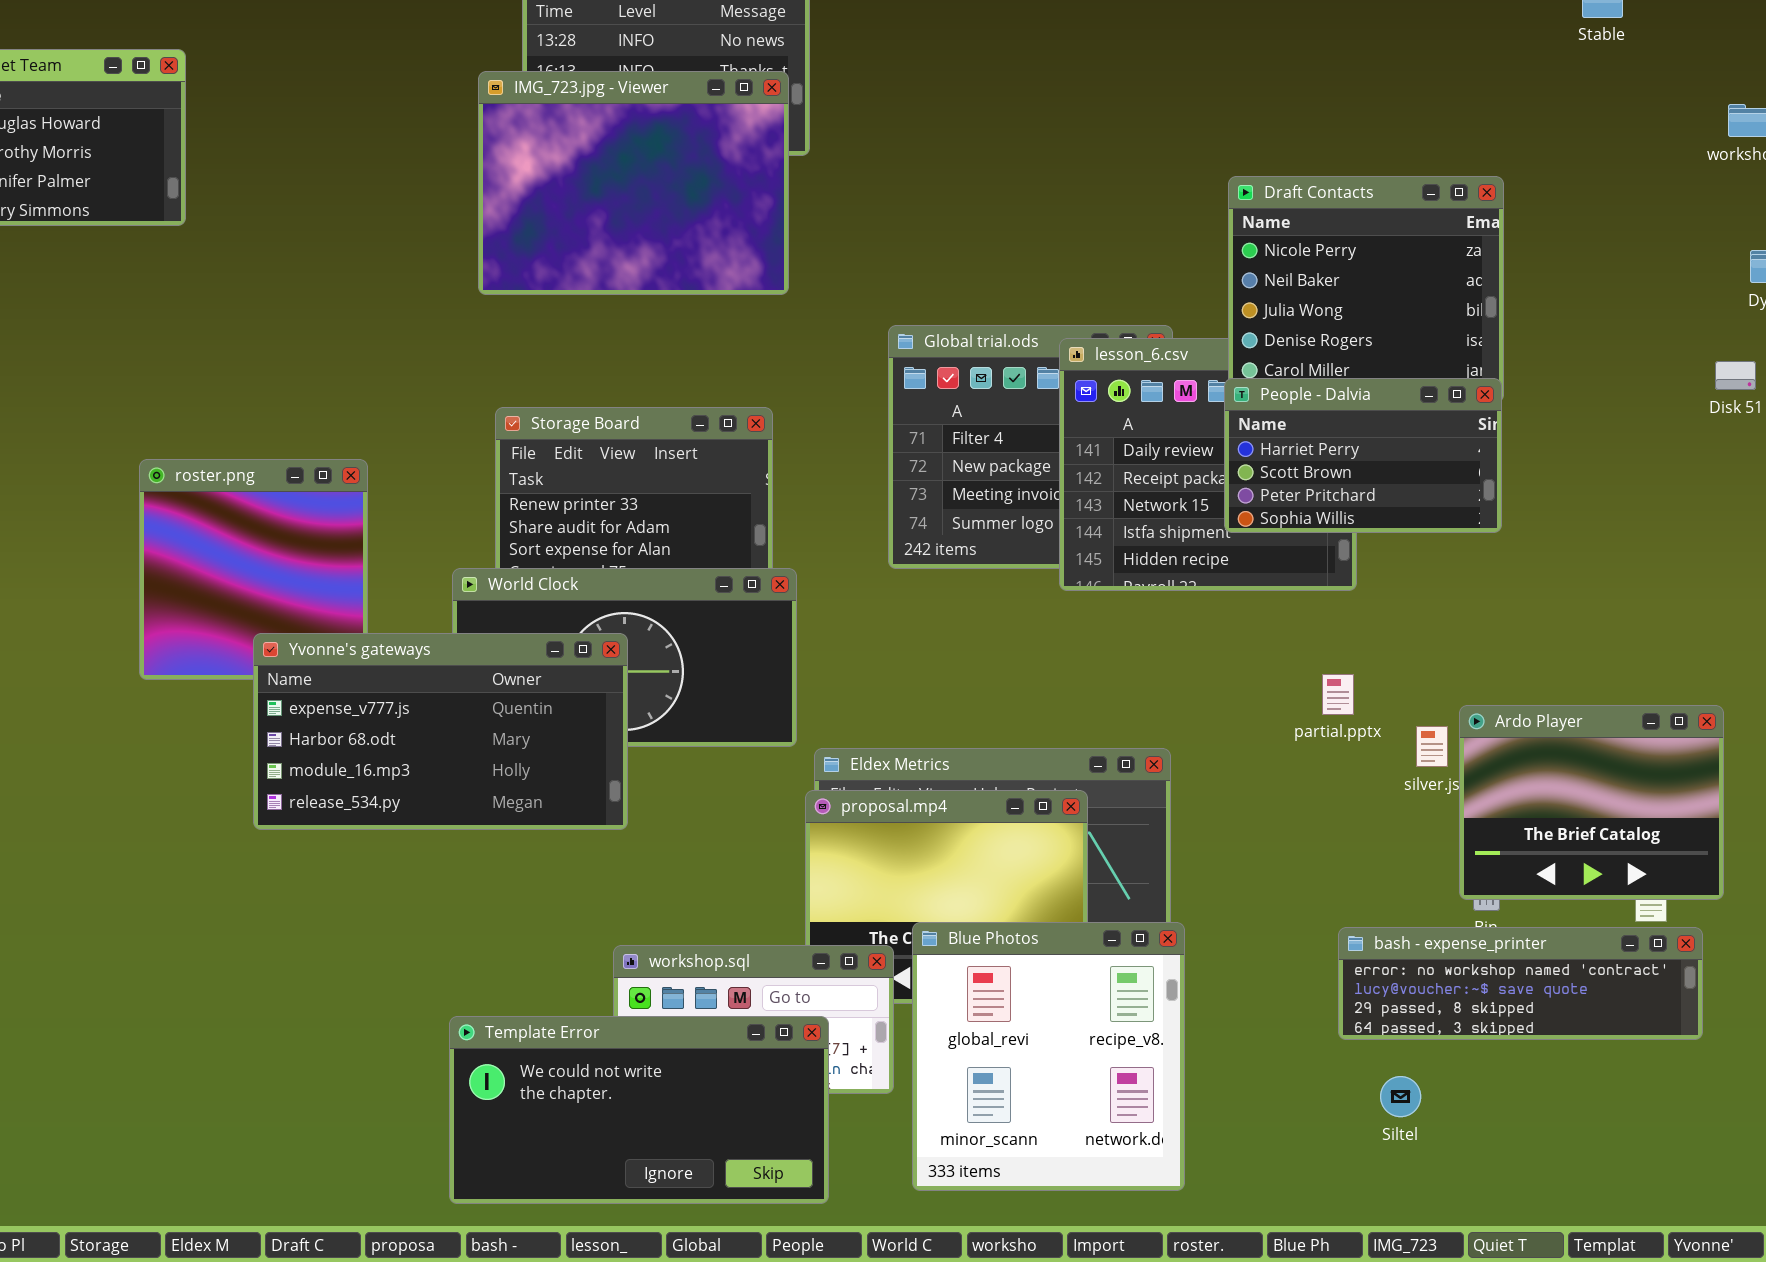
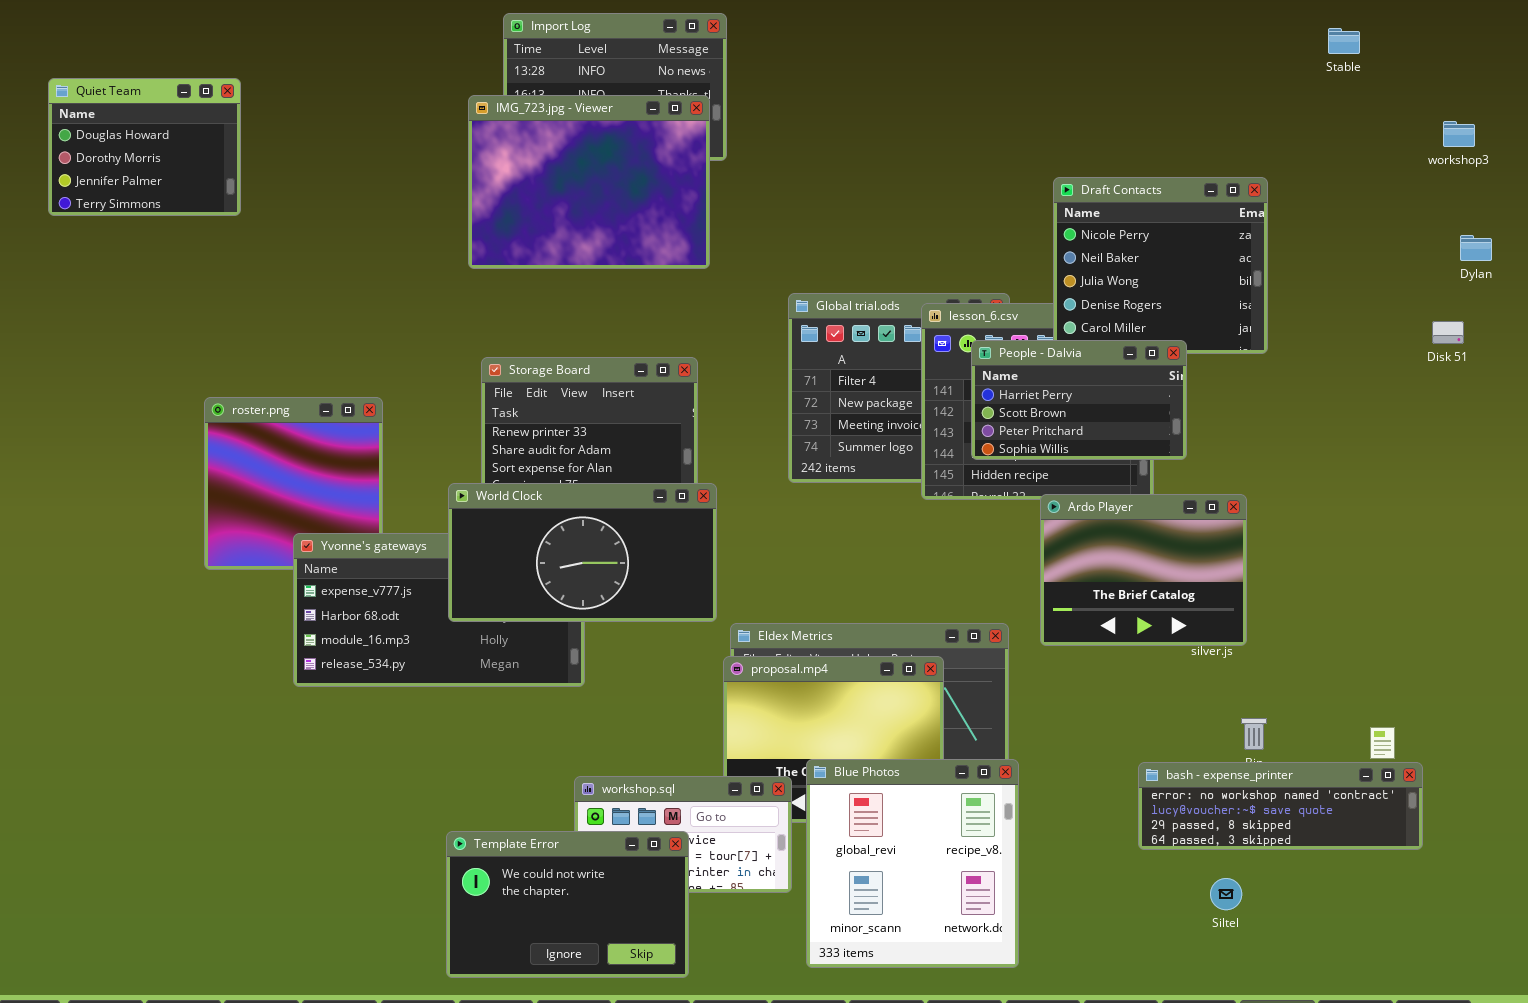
People - Dalvia: [1224,378,1502,533] -> [971,340,1187,460], moved
World Clock: [452,568,797,747] -> [448,483,717,622], raised
Ardo Player: [1459,705,1724,900] -> [1040,494,1247,646], moved
Template Error: [449,1016,829,1204] -> [446,831,689,978], resized
Siltel: [1380,1076,1421,1117] -> [1210,878,1242,910], moved

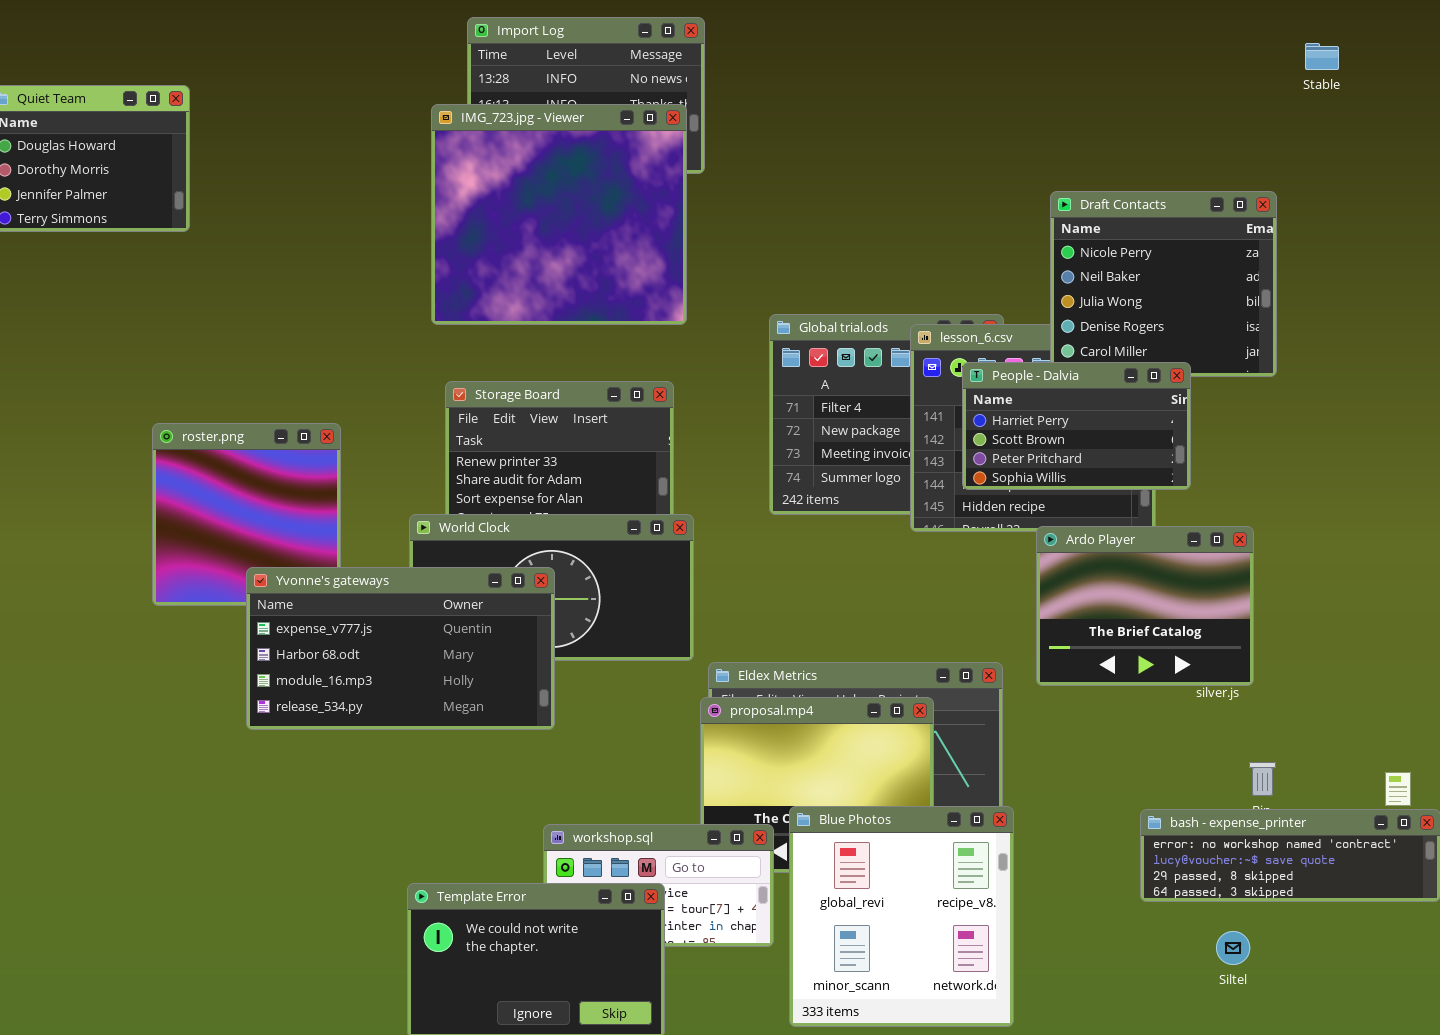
Stable: [1328,28,1360,54] -> [1305,43,1339,70], moved
IMG_723.jpg - Viewer: [468,95,710,269] -> [431,104,687,325], resized
Yvonne's gateways: [293,533,585,687] -> [246,567,555,730], raised

